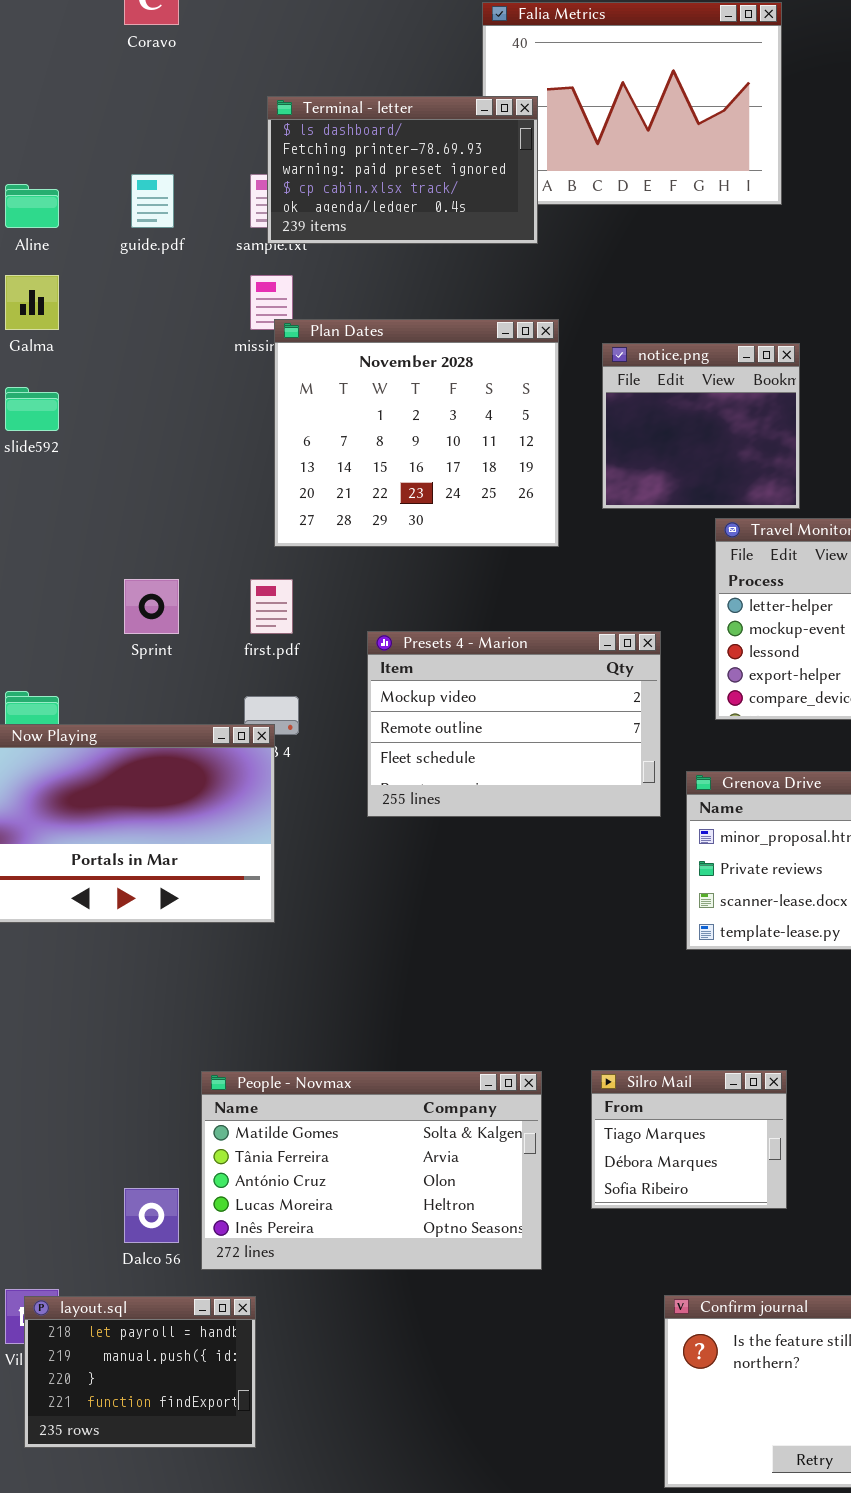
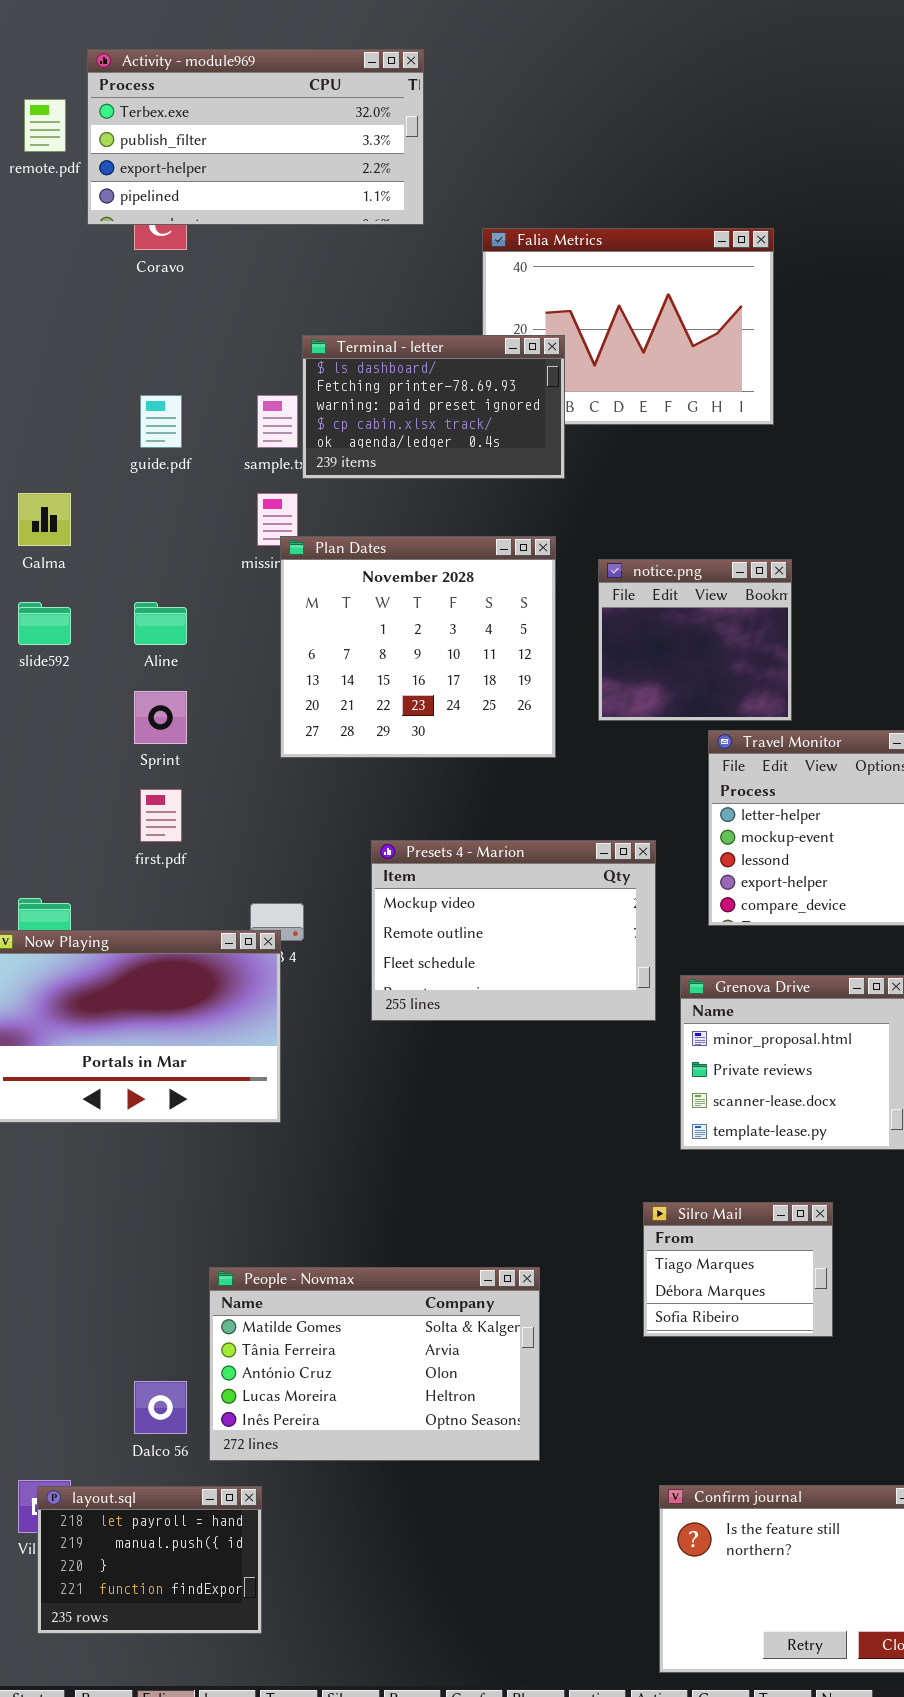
Terminal - letter: [267,96,538,244] -> [302,335,565,479], moved
Aline: [5,184,59,228] -> [134,602,187,645], moved
Sprint: [124,579,179,634] -> [134,691,187,744], moved
first.pdf: [250,579,293,634] -> [140,789,182,842], moved
Silro Mail: [591,1070,787,1209] -> [643,1202,833,1337], moved

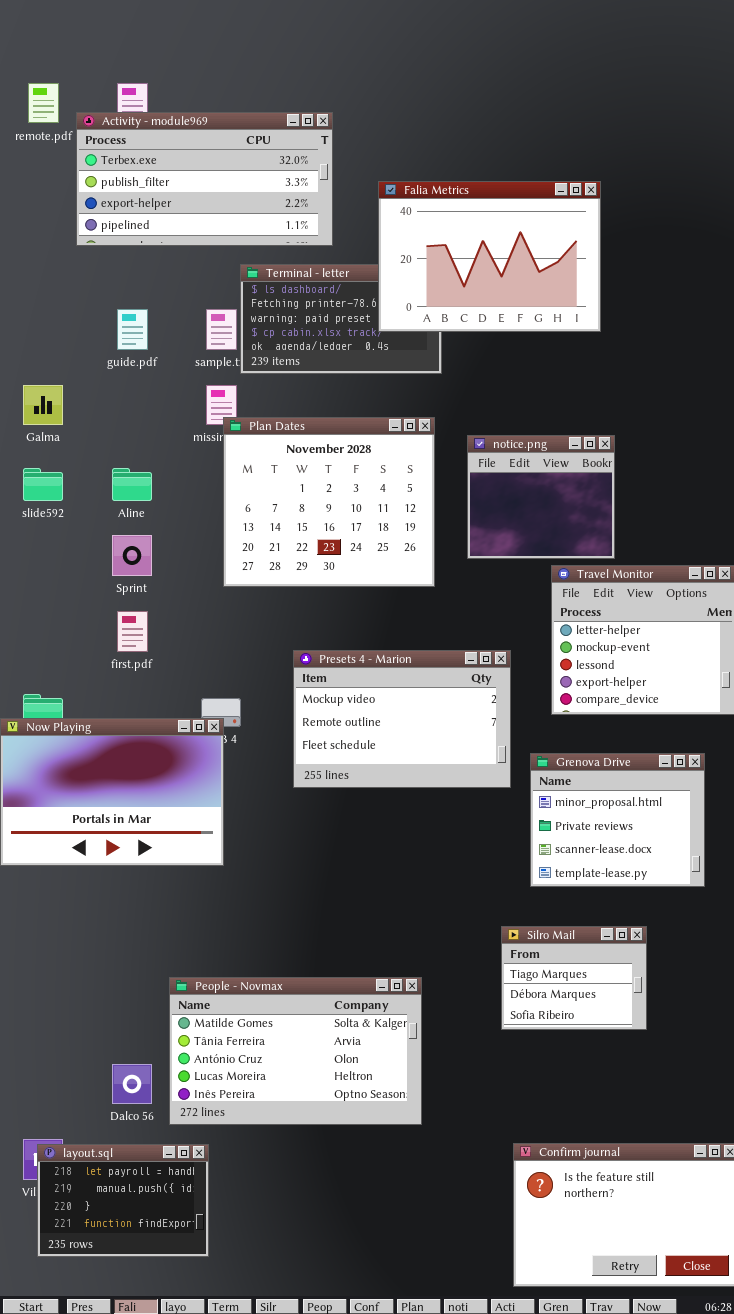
Activity - module969: [87,49,424,225] -> [76,112,333,246], moved
Falia Metrics: [482,228,774,425] -> [378,181,601,332], raised

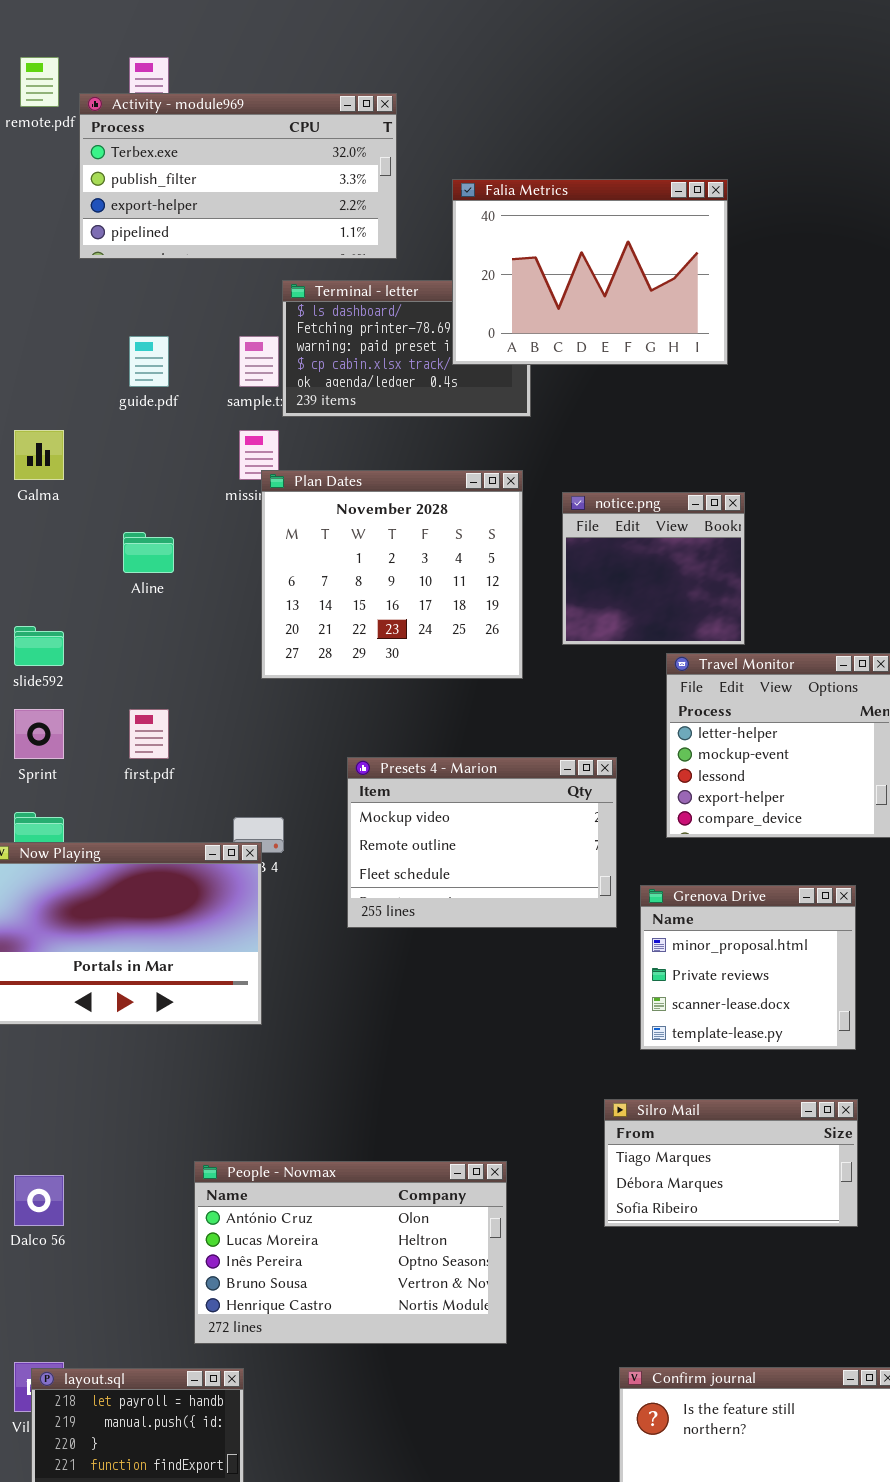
slide592: [23,468,63,501] -> [14,626,64,666], moved
Sprint: [112,535,152,576] -> [14,709,64,759], moved
Silro Mail: [501,926,647,1030] -> [604,1099,858,1227], resized
People - Novmax: [169,977,422,1125] -> [194,1161,507,1344], scrolled down 2 rows
Dalco 56: [112,1064,152,1104] -> [14,1175,64,1226], moved

